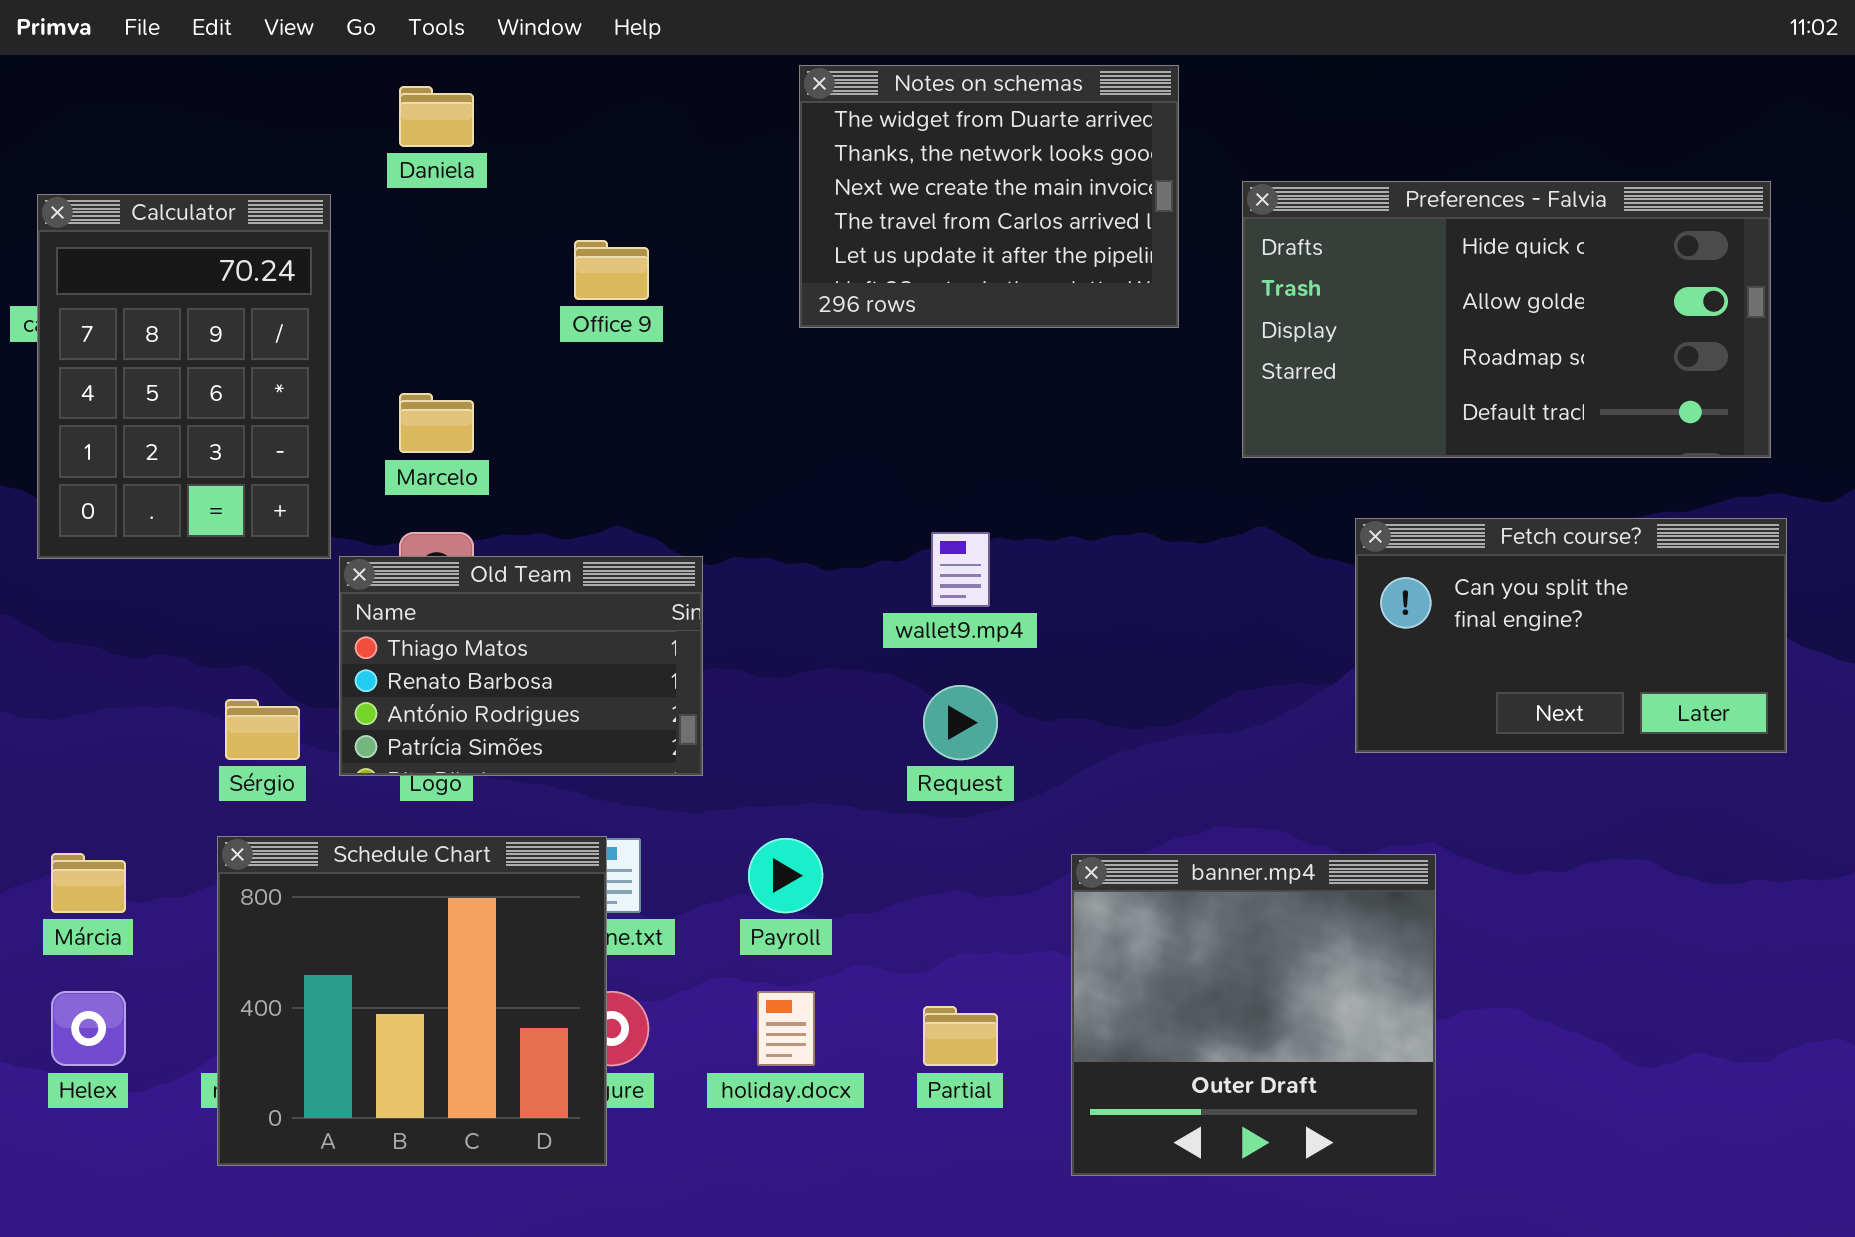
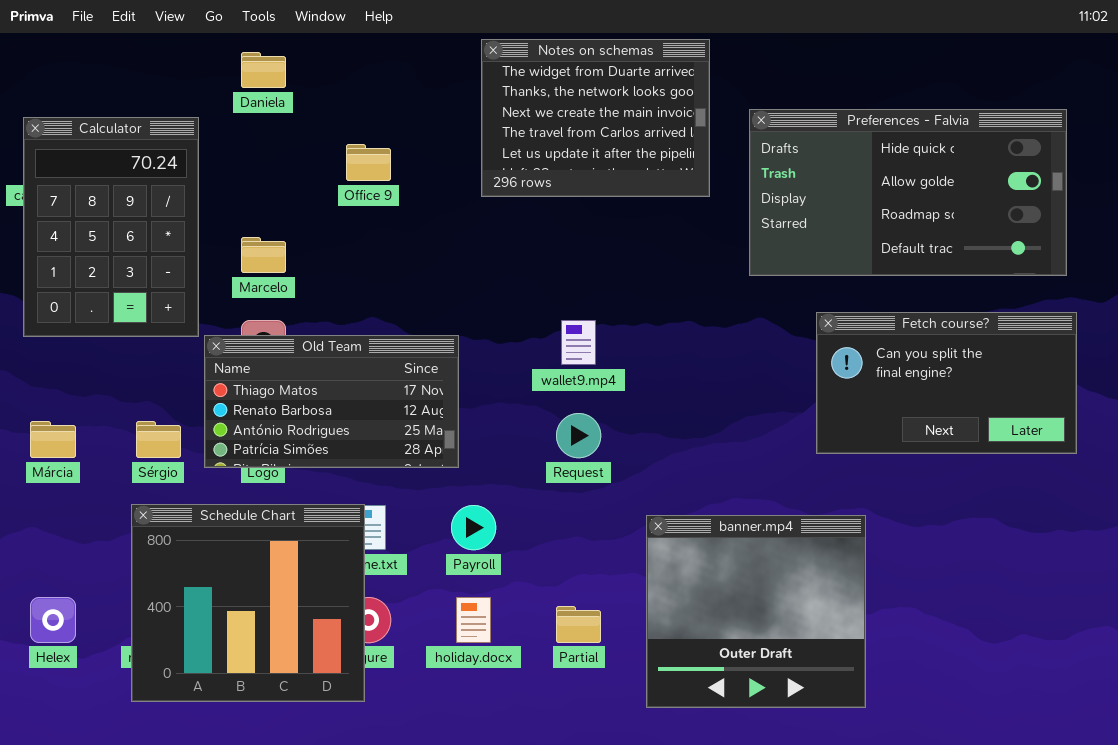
Old Team: [339,556,703,776] -> [204,335,459,468], resized
Márcia: [51,853,126,913] -> [30,421,76,458], moved

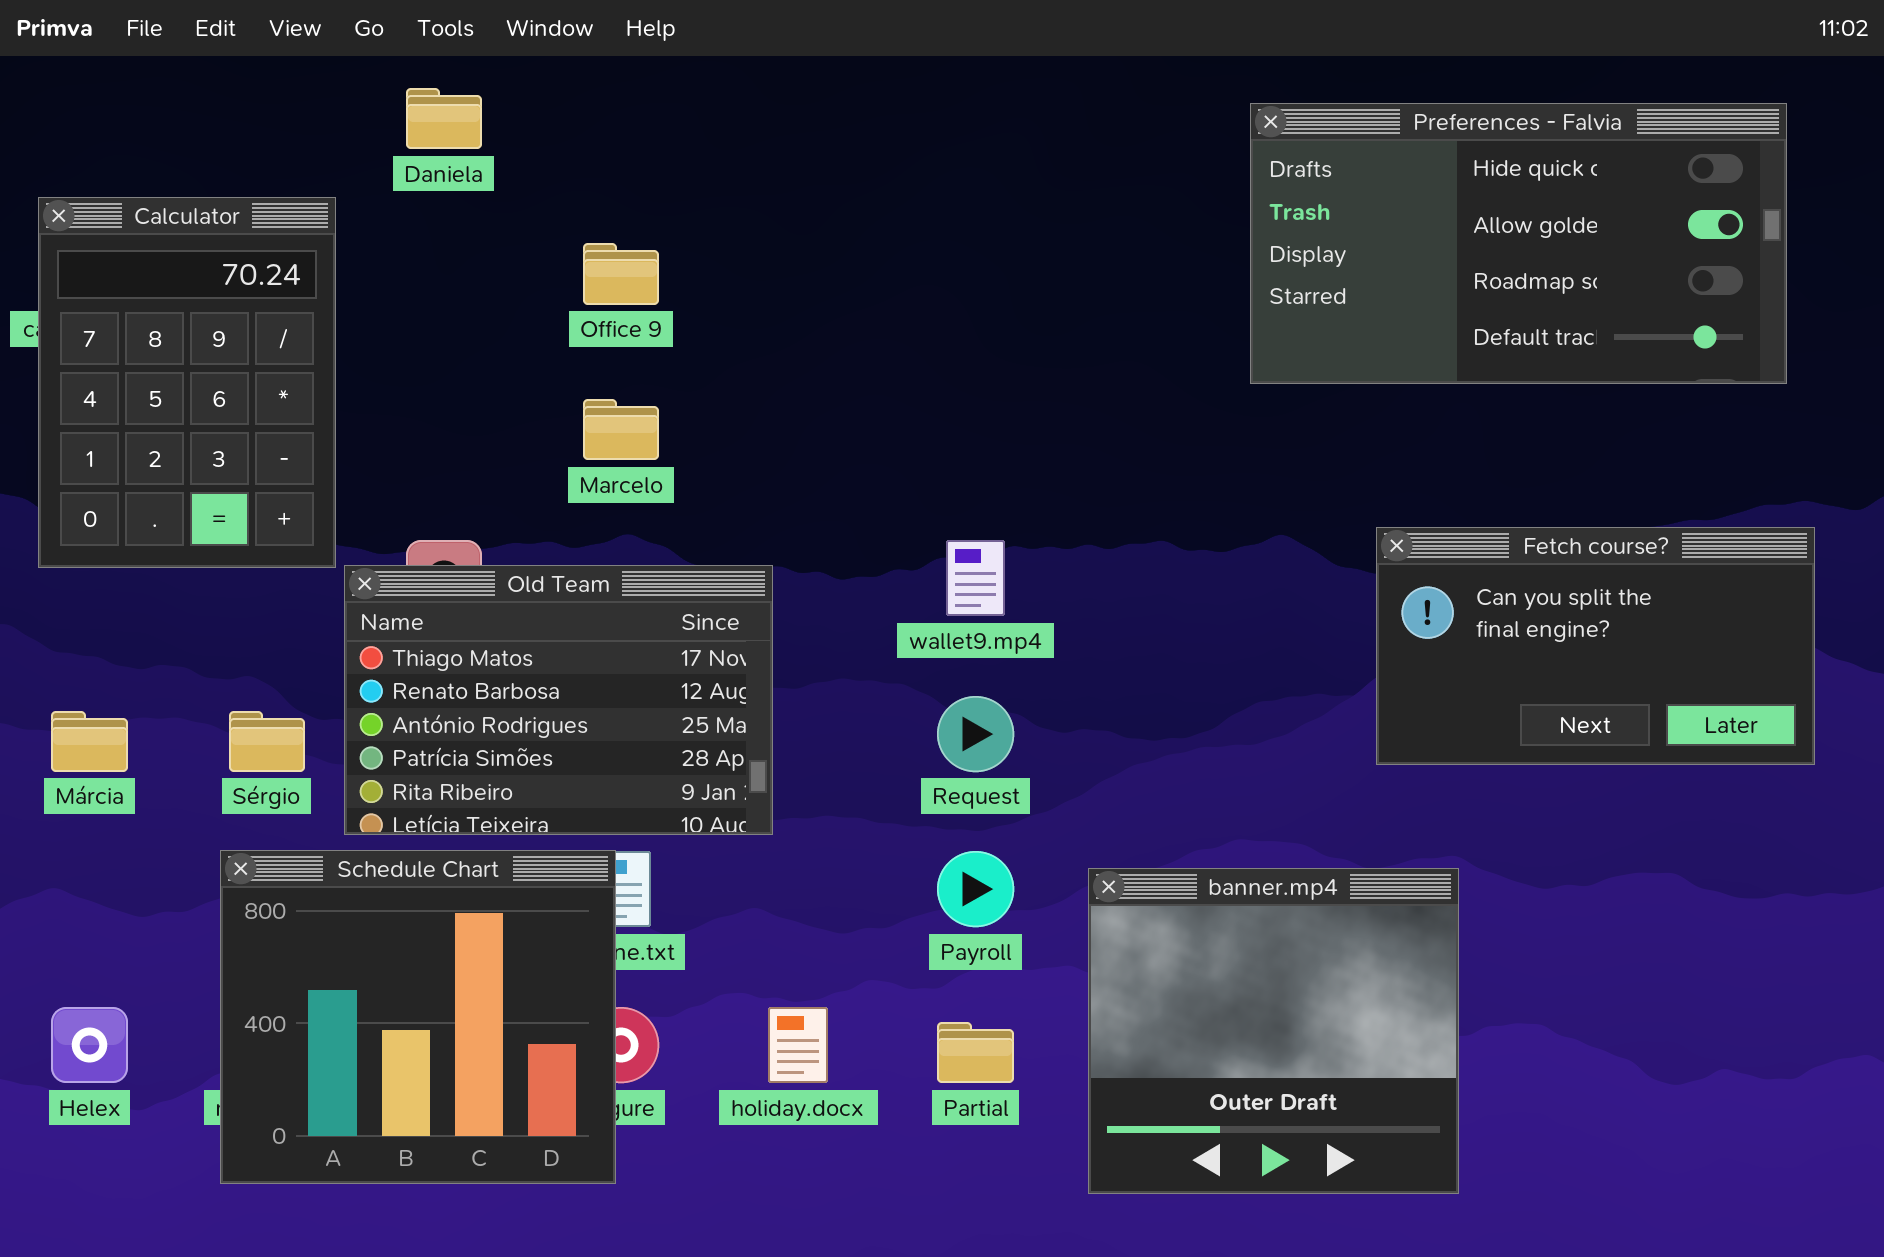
Notes on schemas: [481,39,710,197] -> none, closed
Preferences - Falvia: [749,109,1067,276] -> [1250,103,1787,384], moved
Marcelo: [241,237,286,273] -> [583,399,659,460], moved
Old Team: [204,335,459,468] -> [344,565,773,835], resized
Payroll: [451,505,496,550] -> [937,851,1014,927], moved

